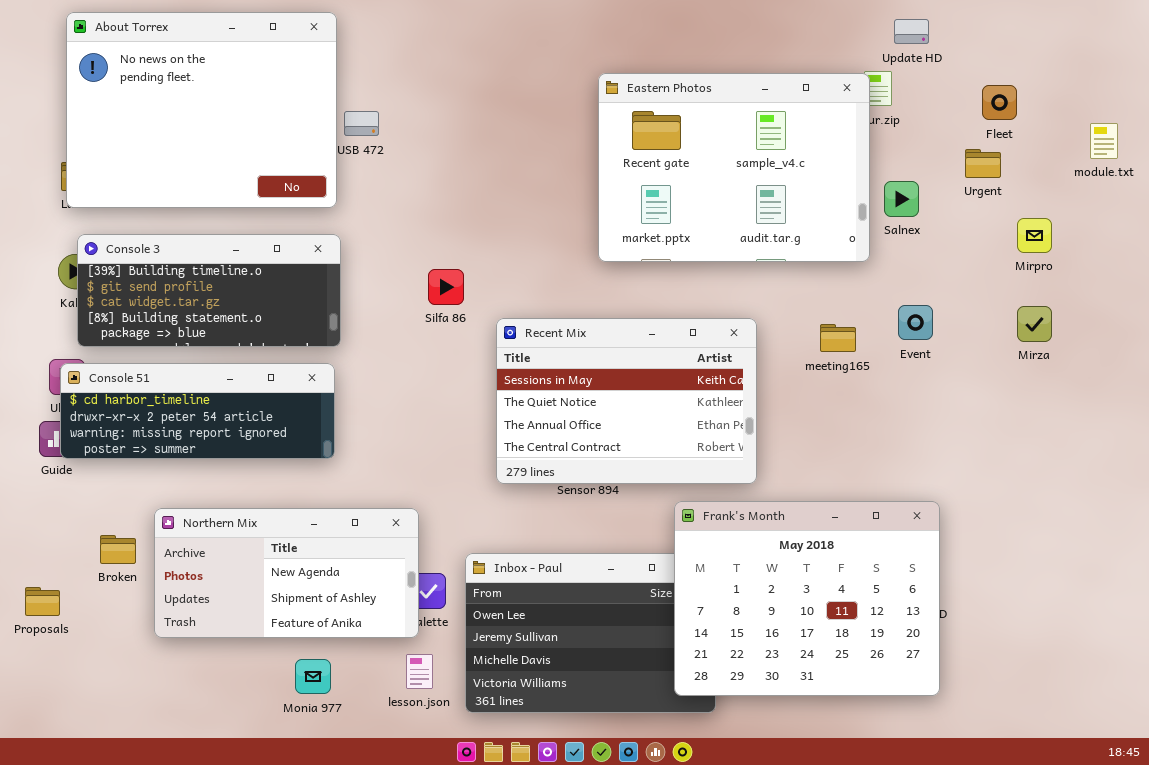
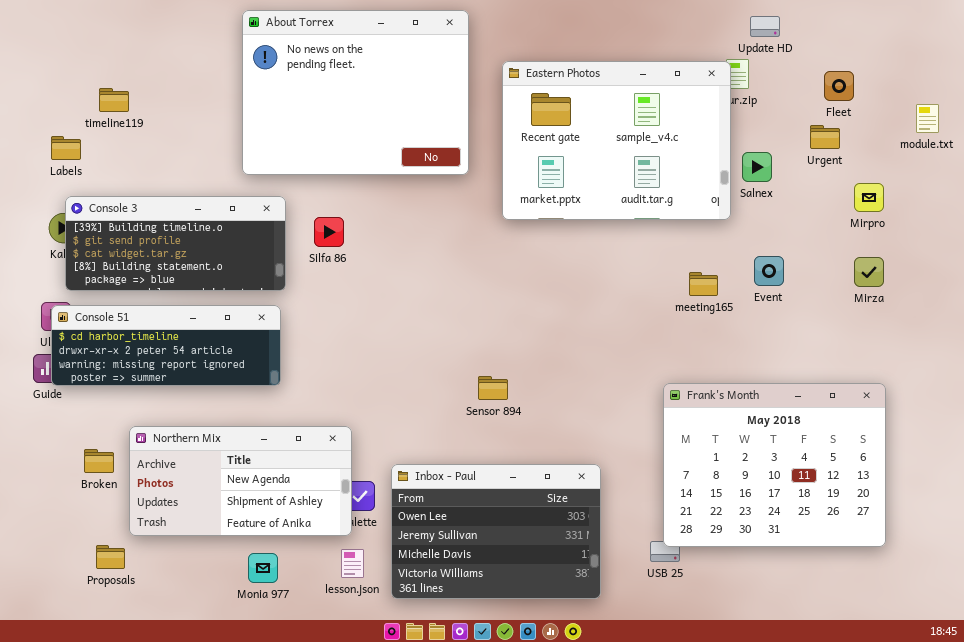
About Torrex: [66,12,337,208] -> [242,10,469,175], moved
Silfa 86: [428,269,464,305] -> [314,217,344,247], moved
Recent Mix: [496,318,757,484] -> none, closed
Frank's Month: [674,501,940,696] -> [663,383,886,547], moved
Proposals: [25,587,60,616] -> [96,545,125,569], moved

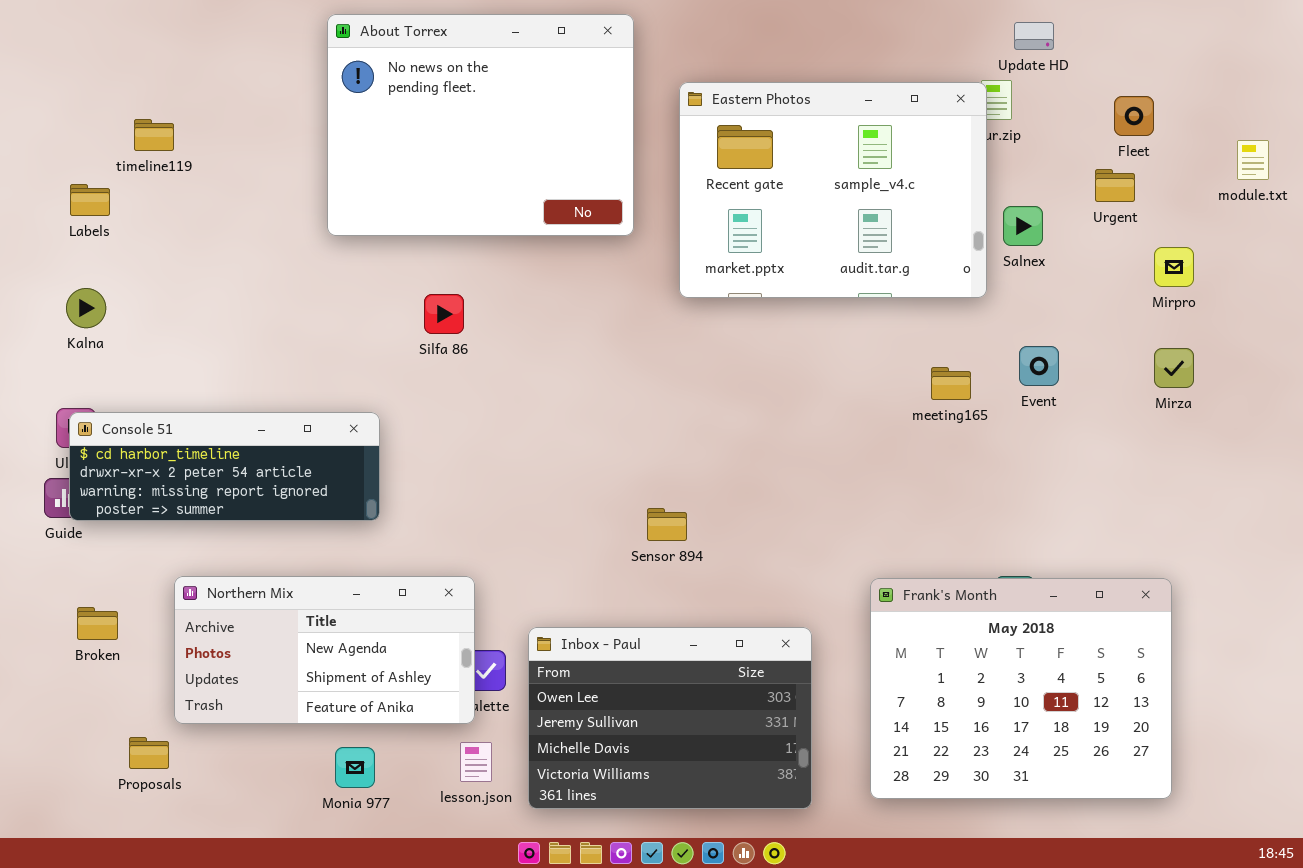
Console 3: [65,196,286,291] -> none, closed
Frank's Month: [663,383,886,547] -> [870,578,1172,799], moved
Broken: [84,449,114,473] -> [77,607,118,640], moved

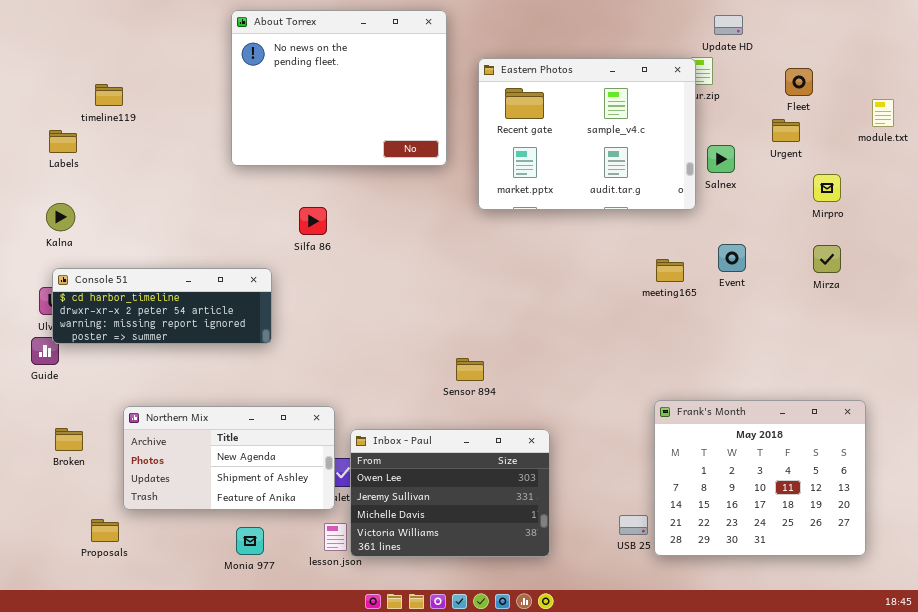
Console 51: [69,412,380,521] -> [52,268,272,344], moved
Frank's Month: [870,578,1172,799] -> [654,400,866,556], moved
Inbox - Paul: [528,627,812,809] -> [350,429,550,557], moved

